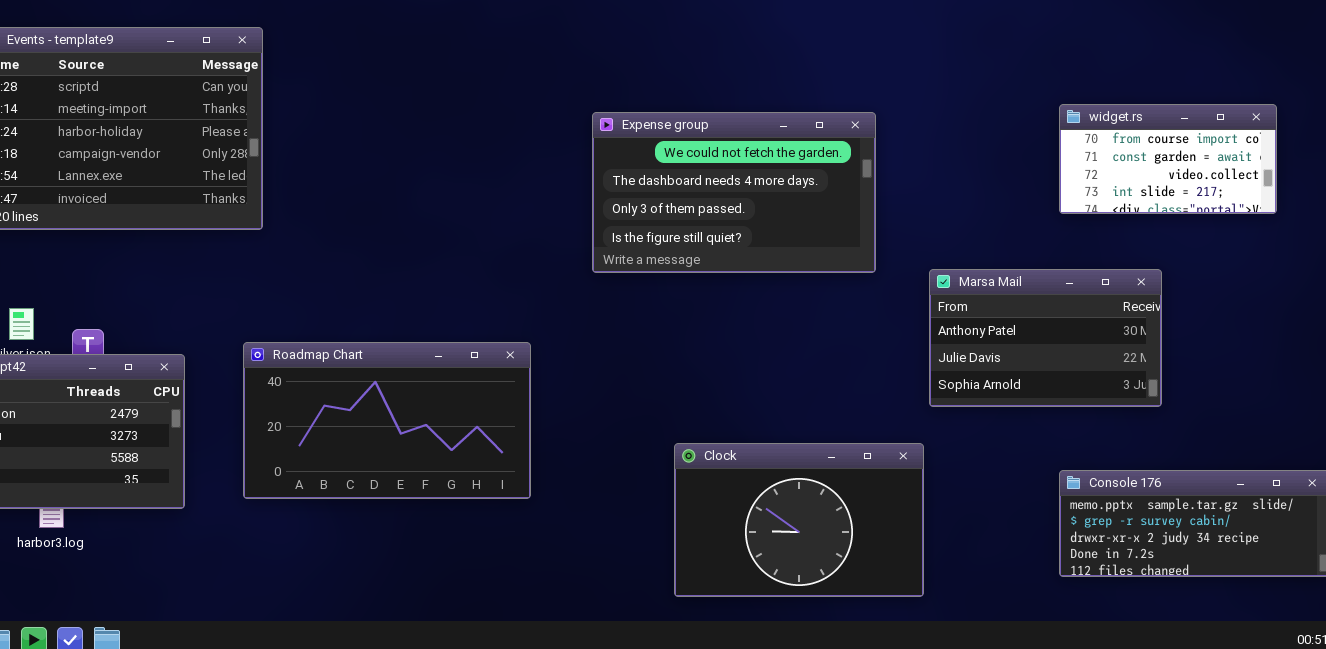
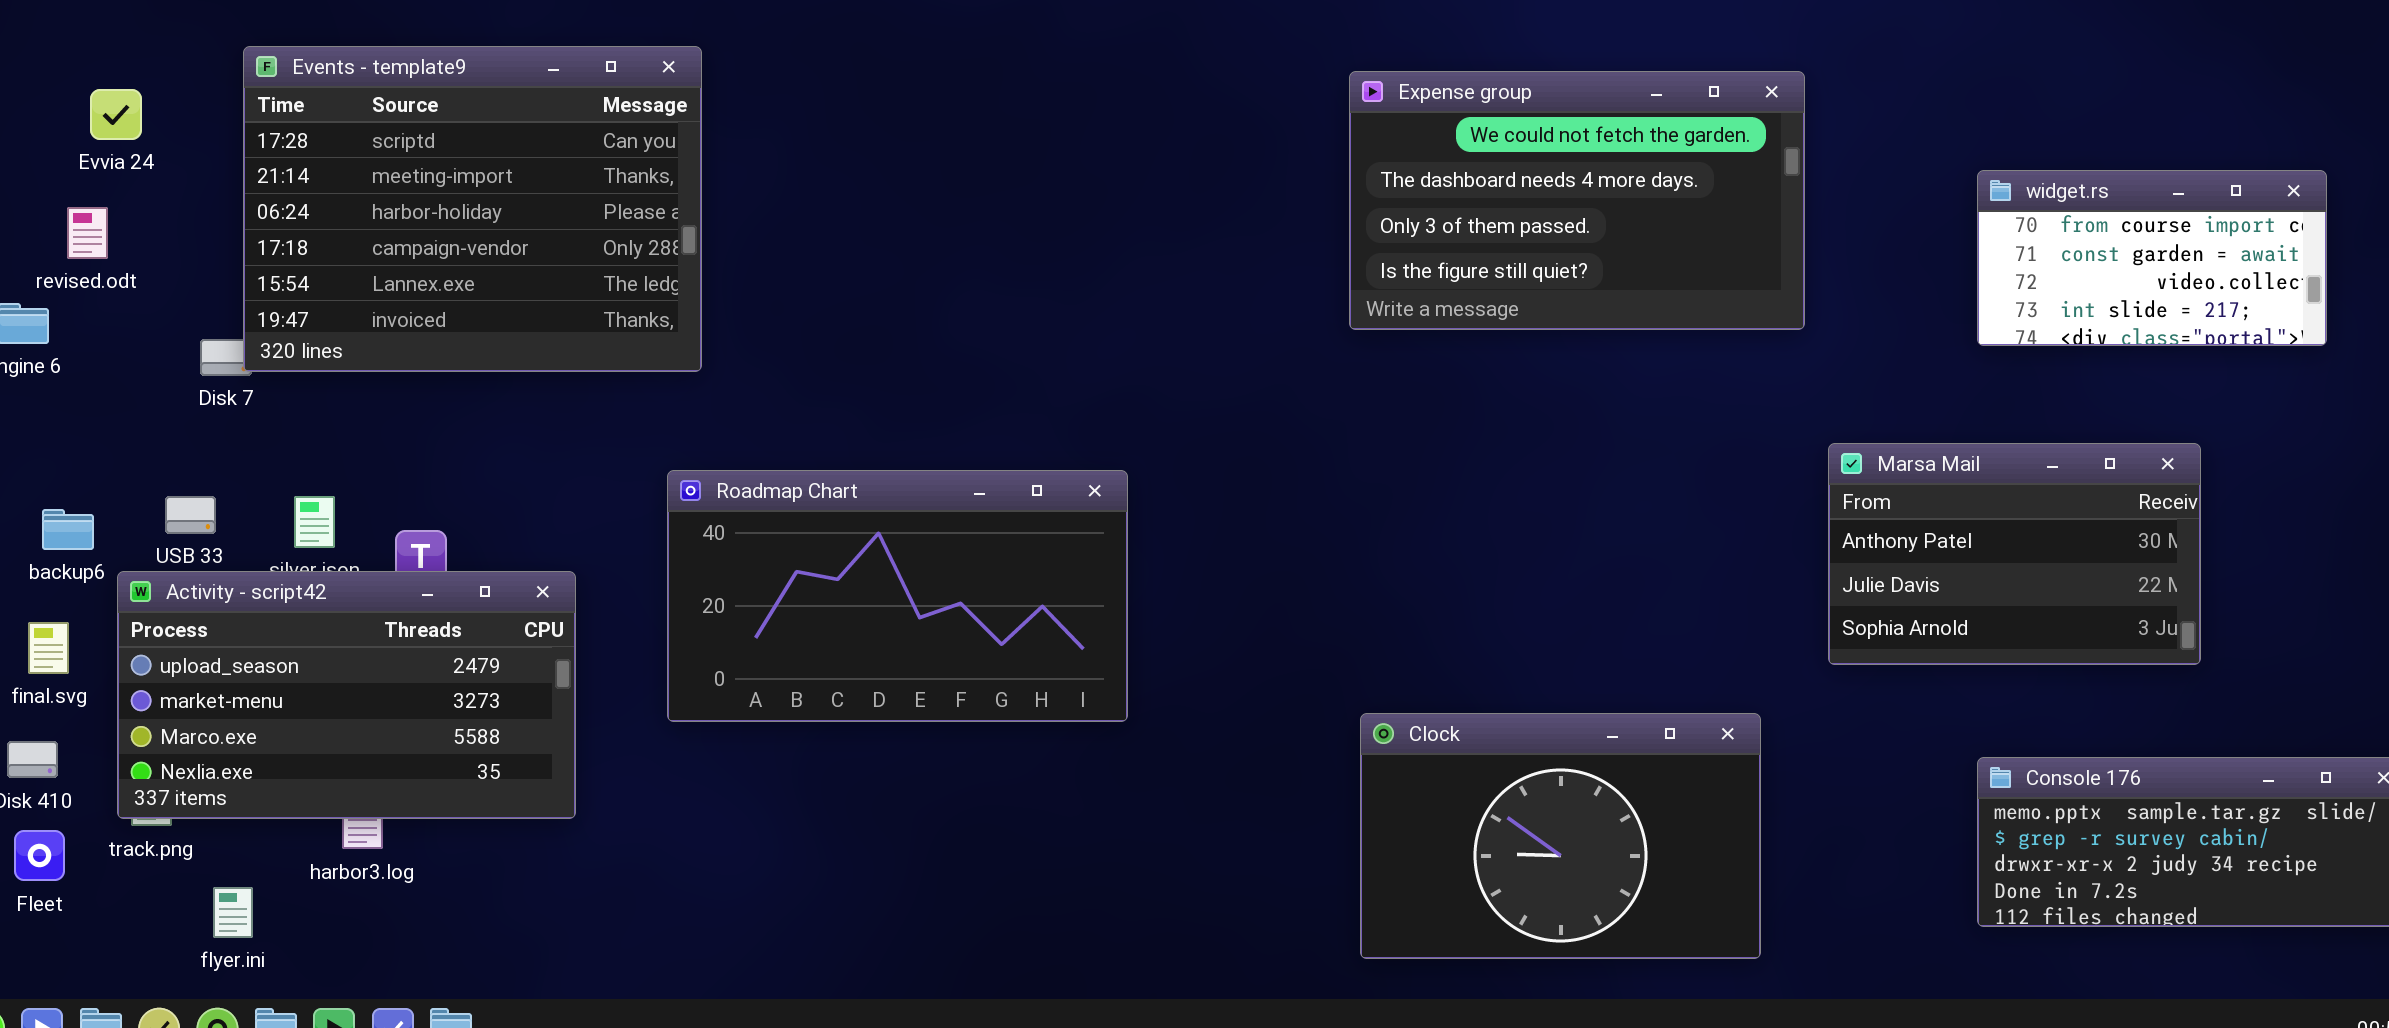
Expense group: [592,112,876,273] -> [1349,71,1805,330], moved
Marsa Mail: [929,269,1162,407] -> [1828,443,2201,665], moved
Roadmap Chart: [243,342,531,499] -> [667,470,1128,722], moved

